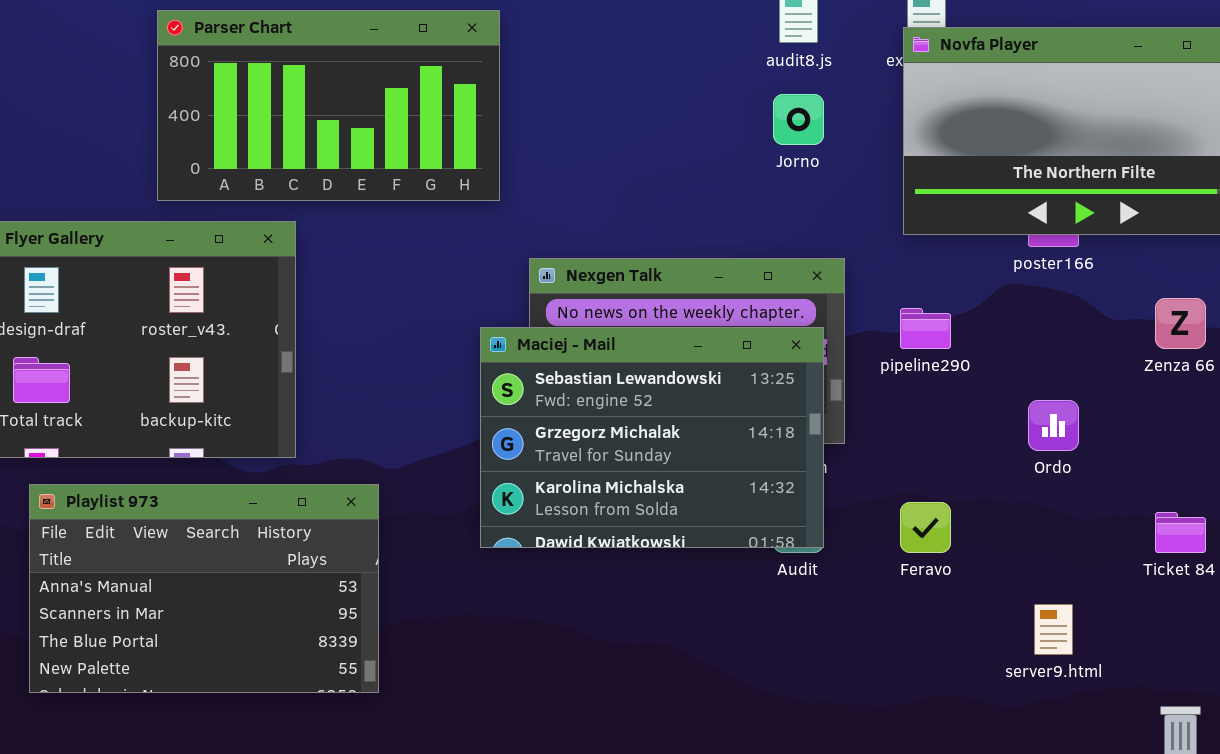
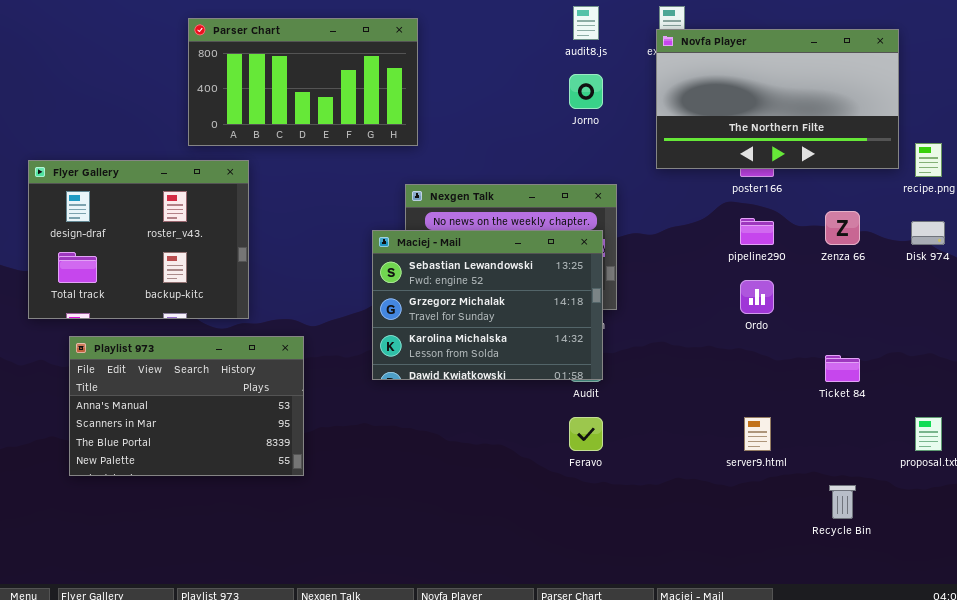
Parser Chart: [157,10,500,201] -> [188,18,418,146], moved
pipeline290: [900,308,951,349] -> [740,218,774,245], moved
Feravo: [900,502,951,553] -> [569,417,603,451], moved

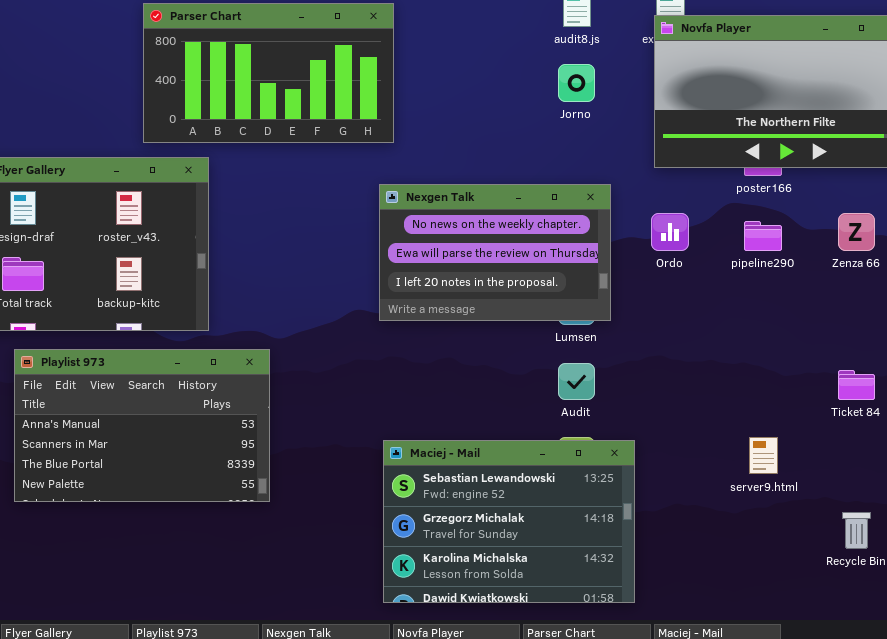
Maciej - Mail: [372,230,603,380] -> [383,440,635,603], moved
Ordo: [740,280,774,314] -> [651,213,689,251], moved

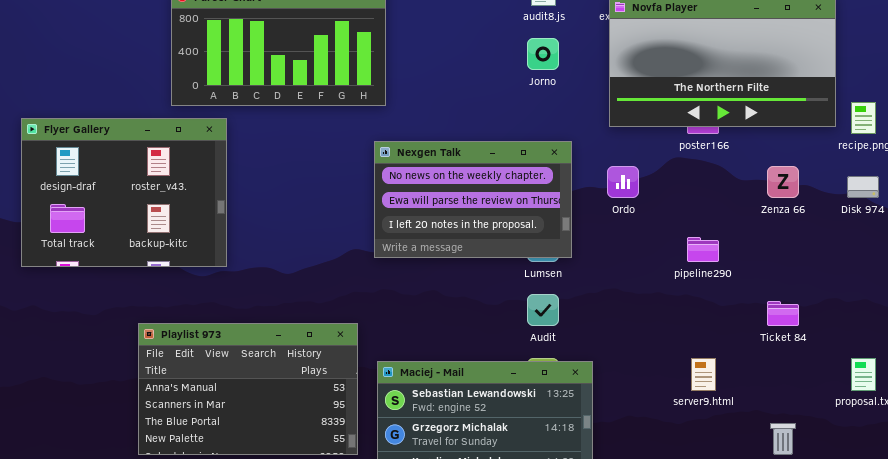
pipeline290: [744,221,782,251] -> [687,237,719,262], moved
Playlist 973: [14,349,270,502] -> [138,323,358,455], moved

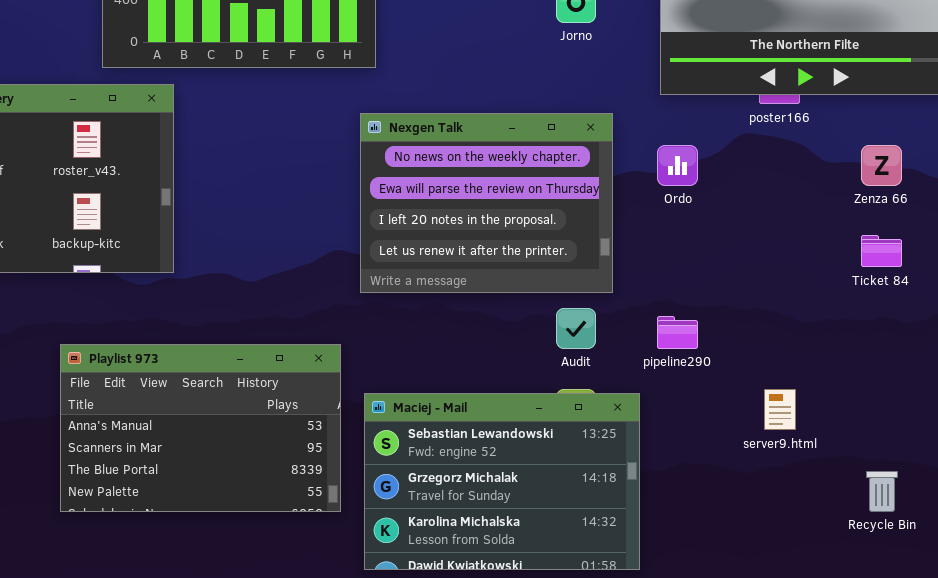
Nexgen Talk: [374,141,572,258] -> [360,113,613,293], resized
pipeline290: [687,237,719,262] -> [657,316,698,349], moved
Ticket 84: [767,301,799,326] -> [861,235,902,267], moved

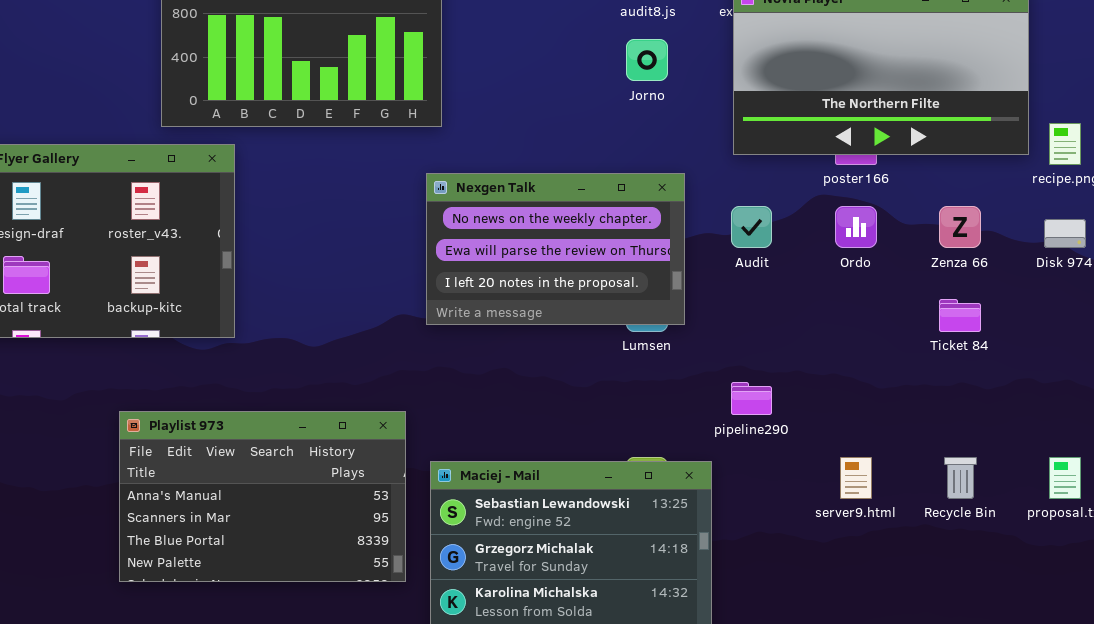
Nexgen Talk: [360,113,613,293] -> [426,173,685,325], resized
Ordo: [657,145,698,186] -> [835,206,877,248], moved
Audit: [556,308,596,349] -> [731,206,772,248], moved
Recycle Bin: [866,471,898,512] -> [944,457,977,499], moved

